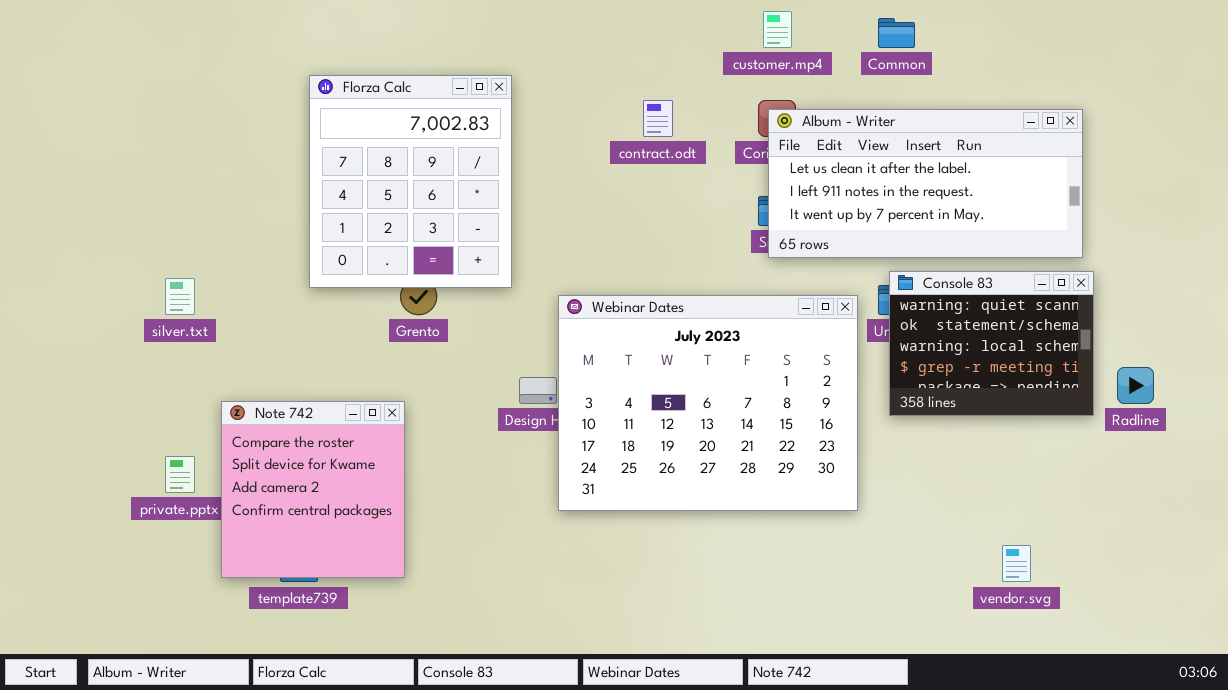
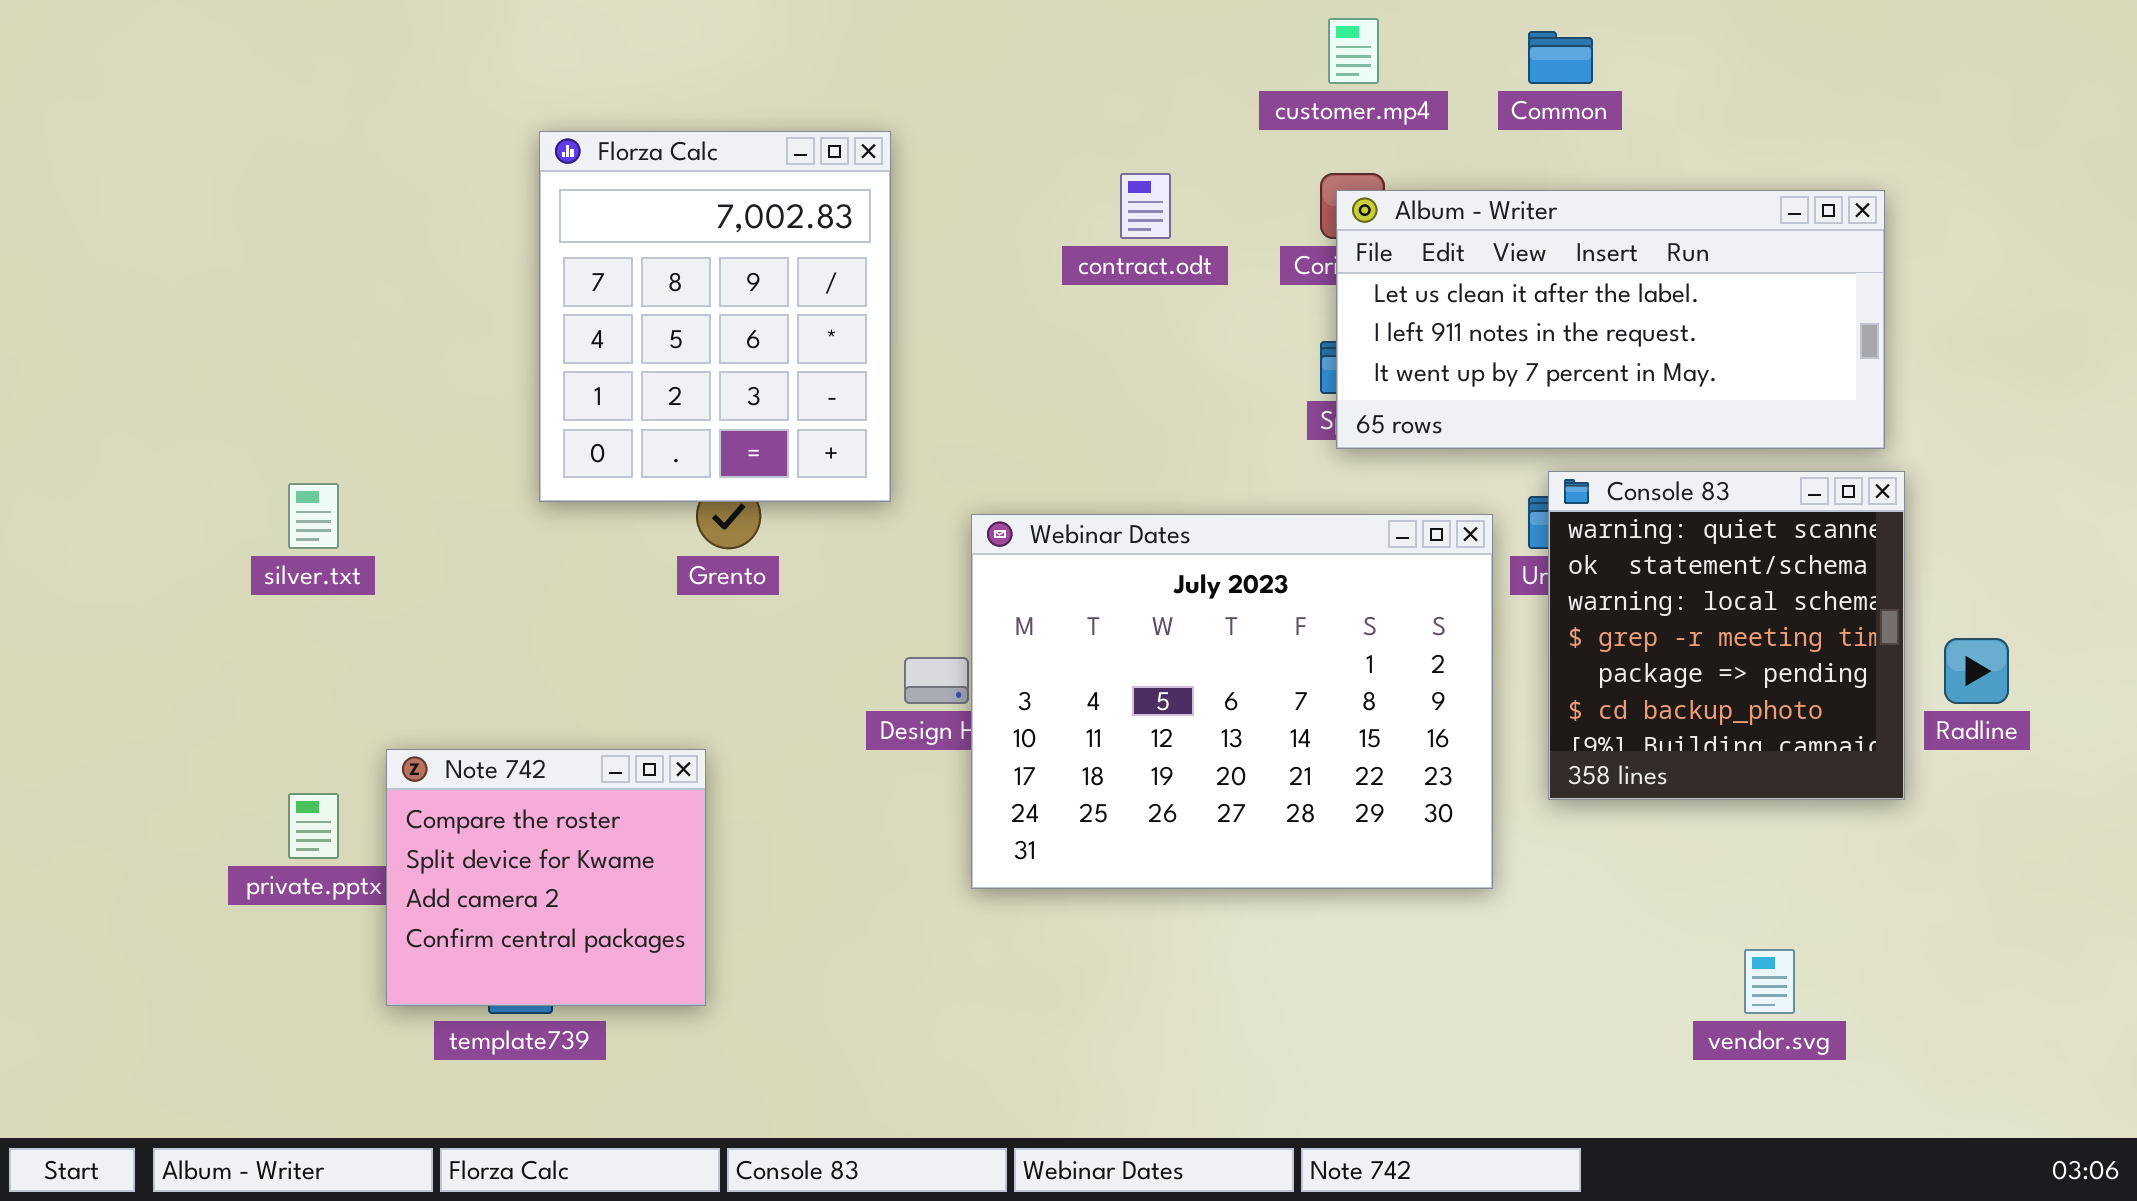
Console 83: [889,271,1094,416] -> [1548,471,1905,800], resized
Note 742: [221,401,405,578] -> [386,749,706,1006], resized

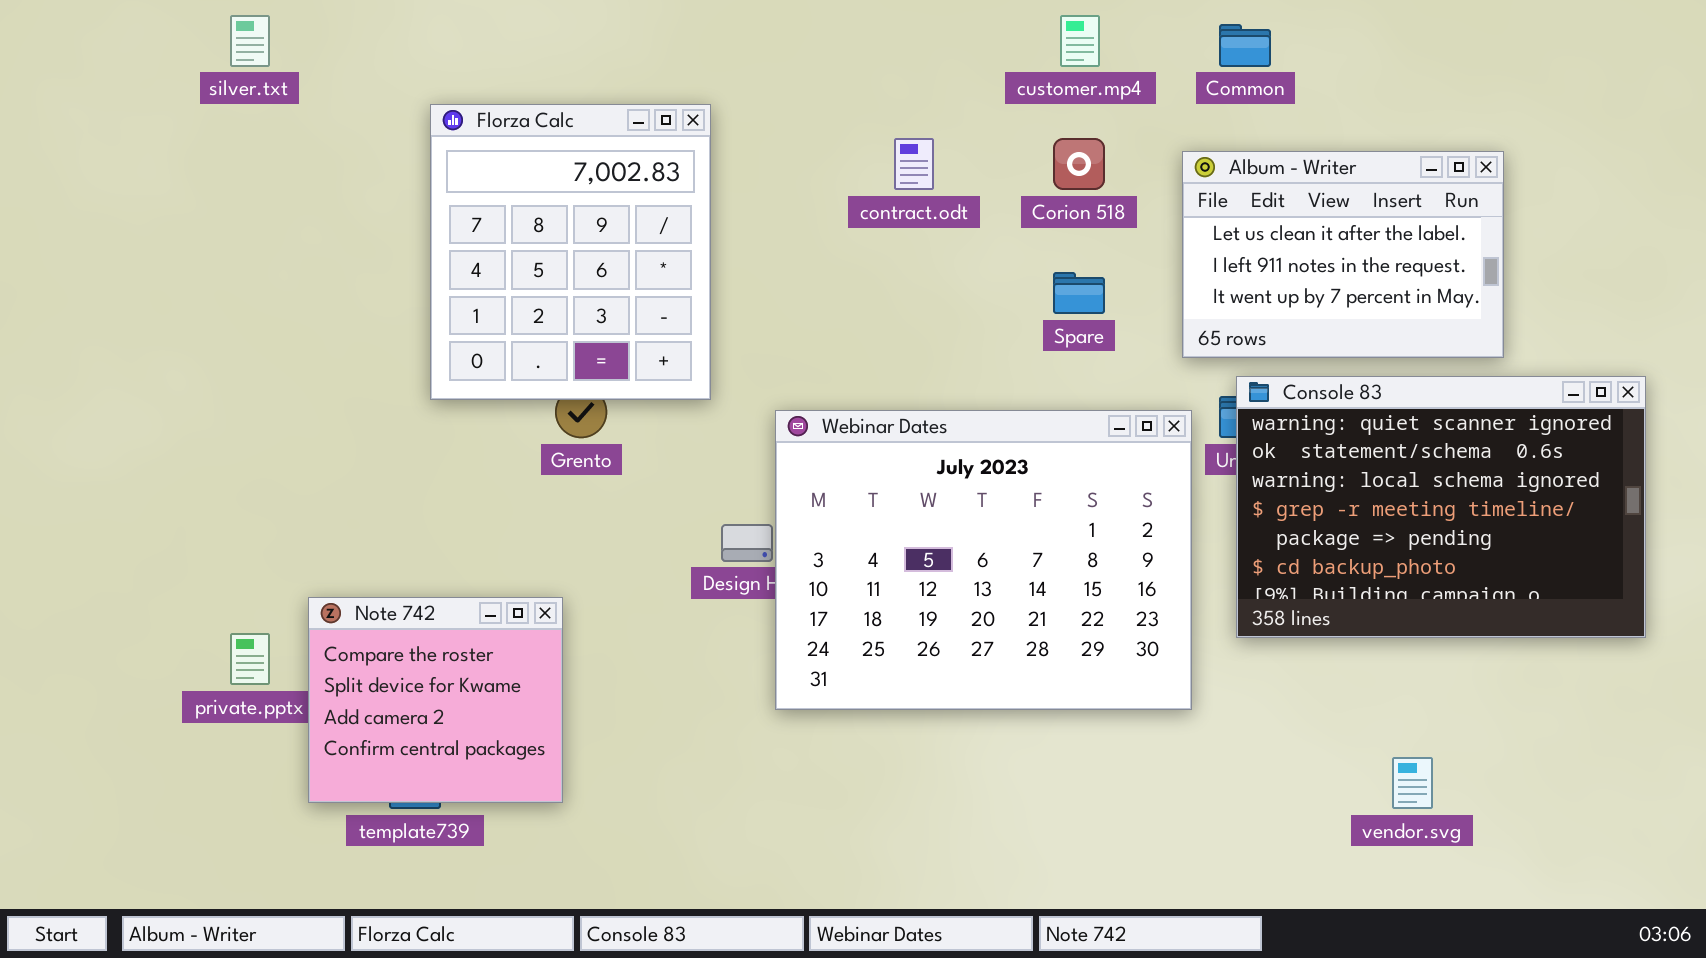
Album - Writer: [1336,190,1885,449] -> [1182,151,1504,358], resized
Console 83: [1548,471,1905,800] -> [1236,376,1646,638], resized
silver.txt: [288,483,339,549] -> [230,15,270,67], moved

